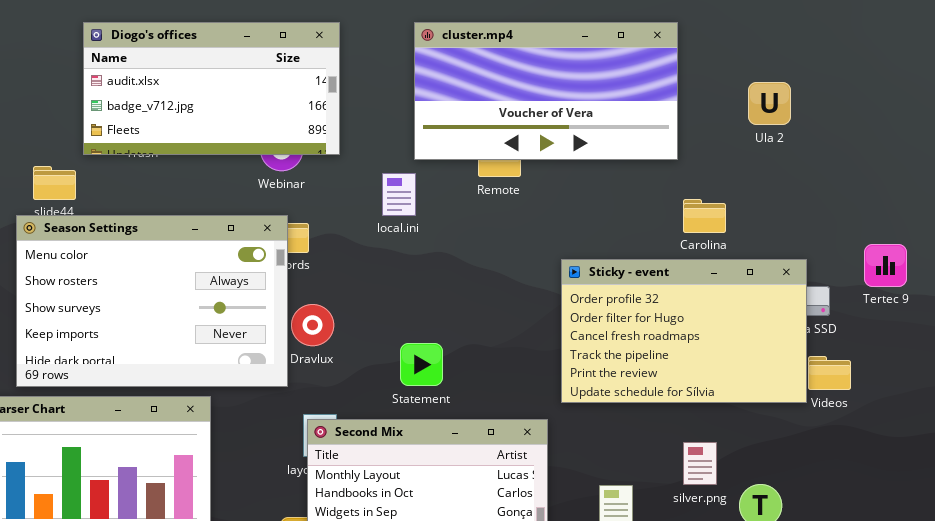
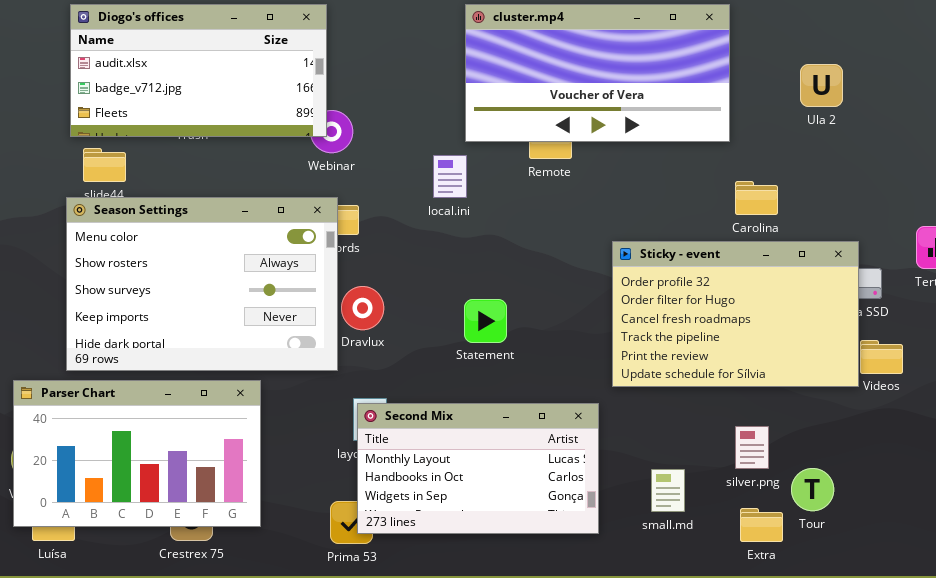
Diogo's offices: [83,22,340,155] -> [70,4,327,137], moved
Statement: [400,343,443,386] -> [464,299,507,343], moved

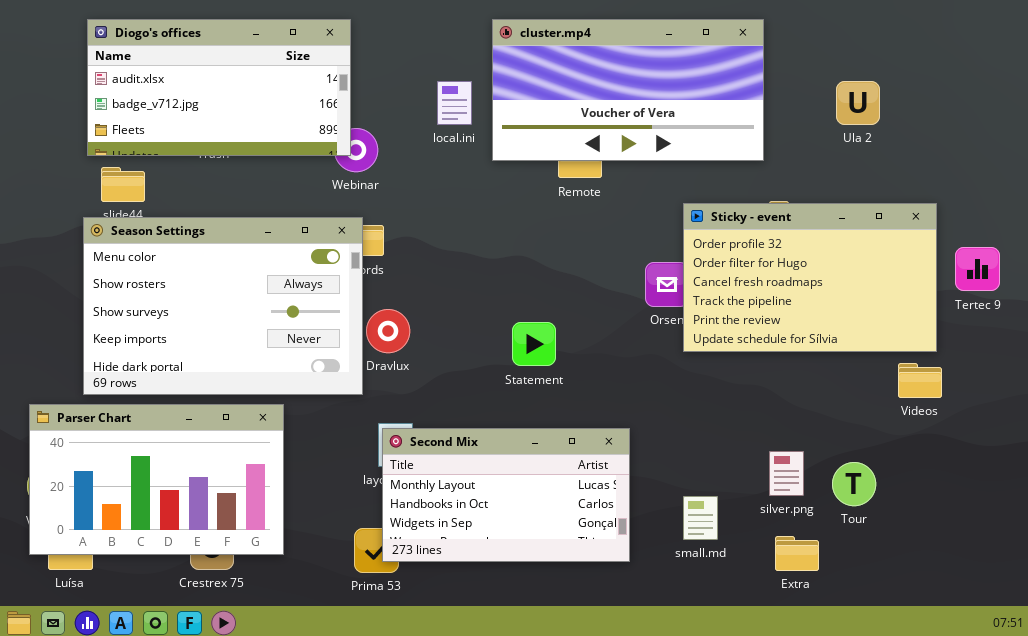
local.ini: [433,155,467,198] -> [437,81,472,125], moved
Sticky - event: [612,241,859,387] -> [683,203,937,352], moved
Statement: [464,299,507,343] -> [512,322,556,366], moved
Tour: [791,468,834,511] -> [832,462,876,506], moved

